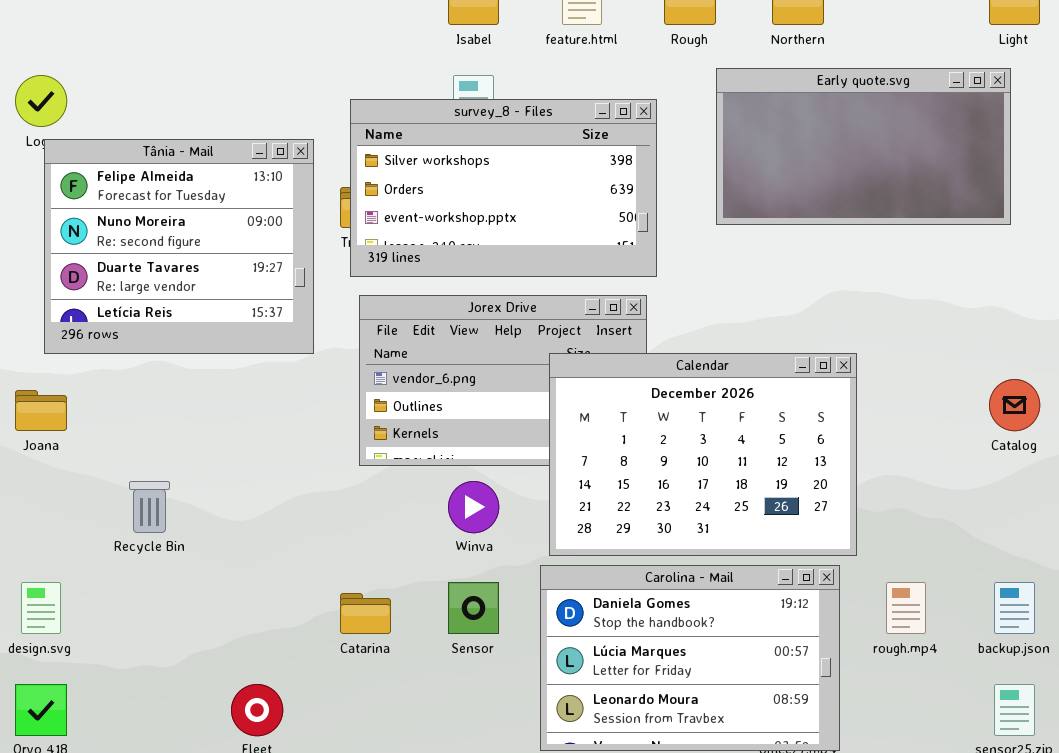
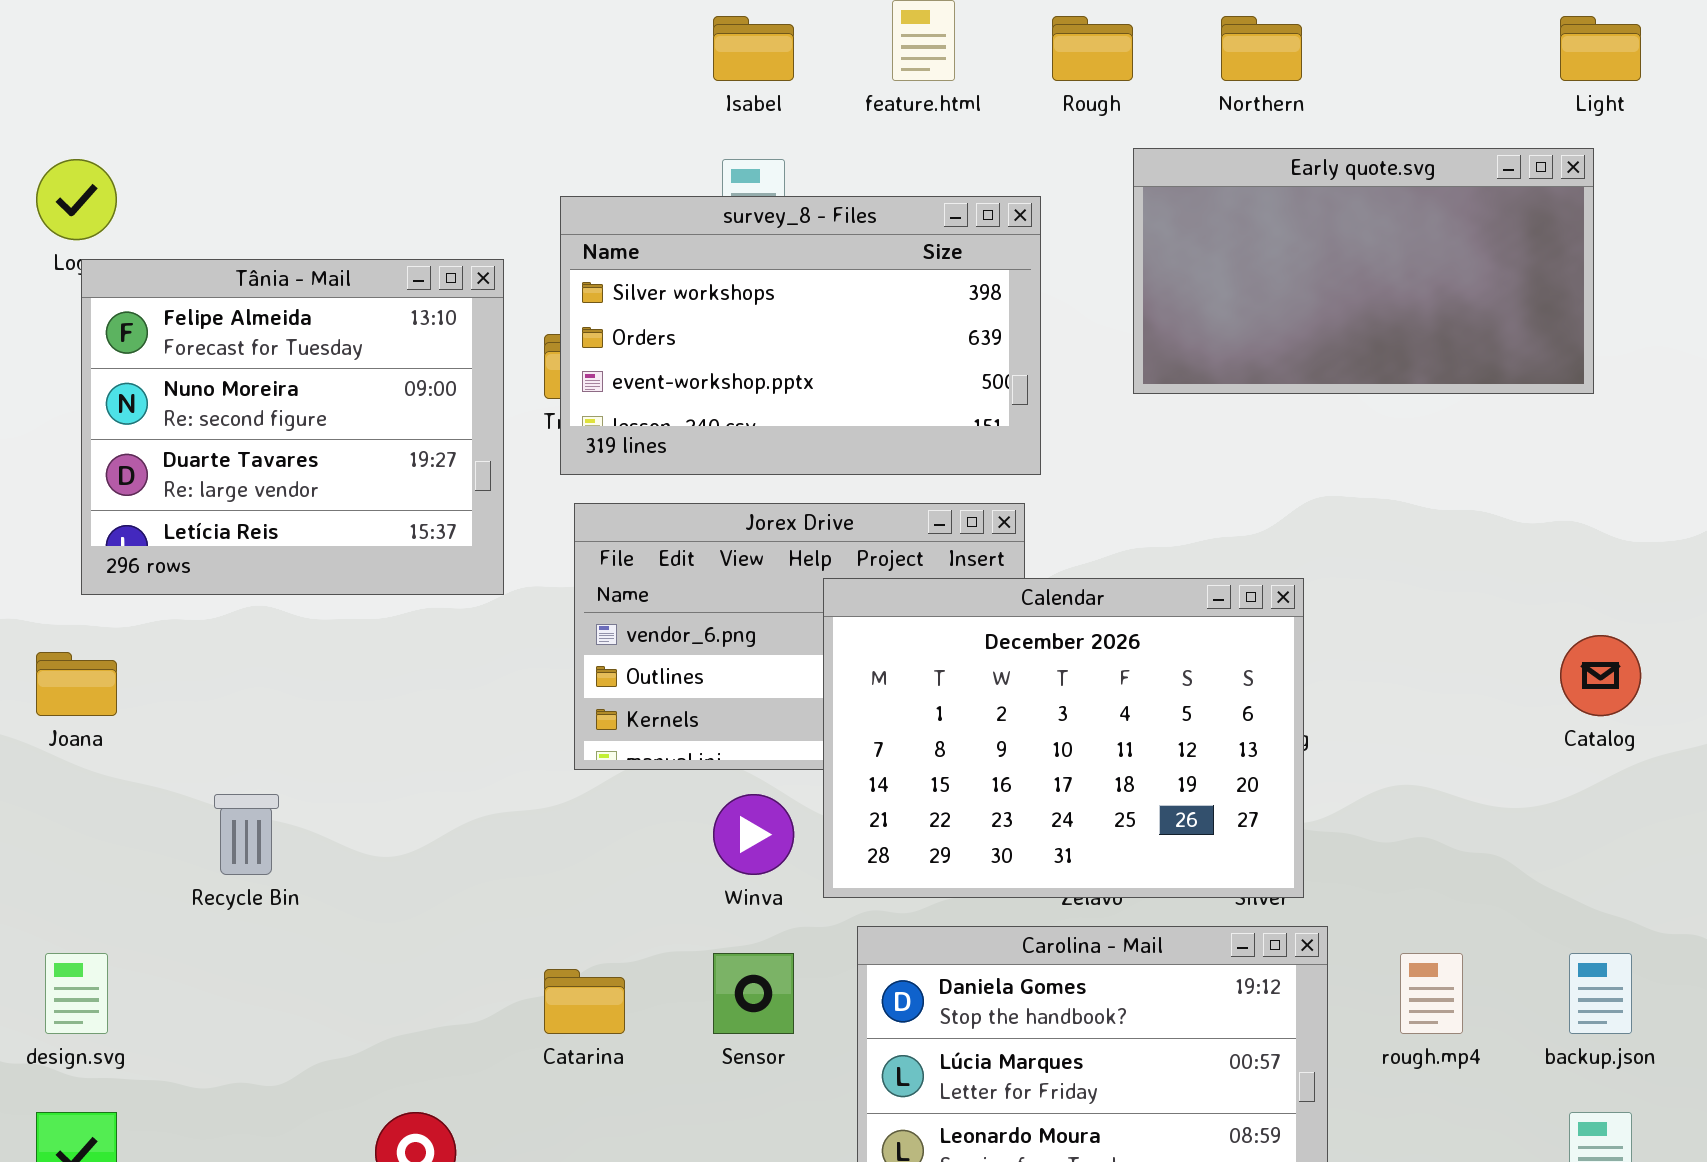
Calendar: [549,353,857,556] -> [823,578,1304,898], moved

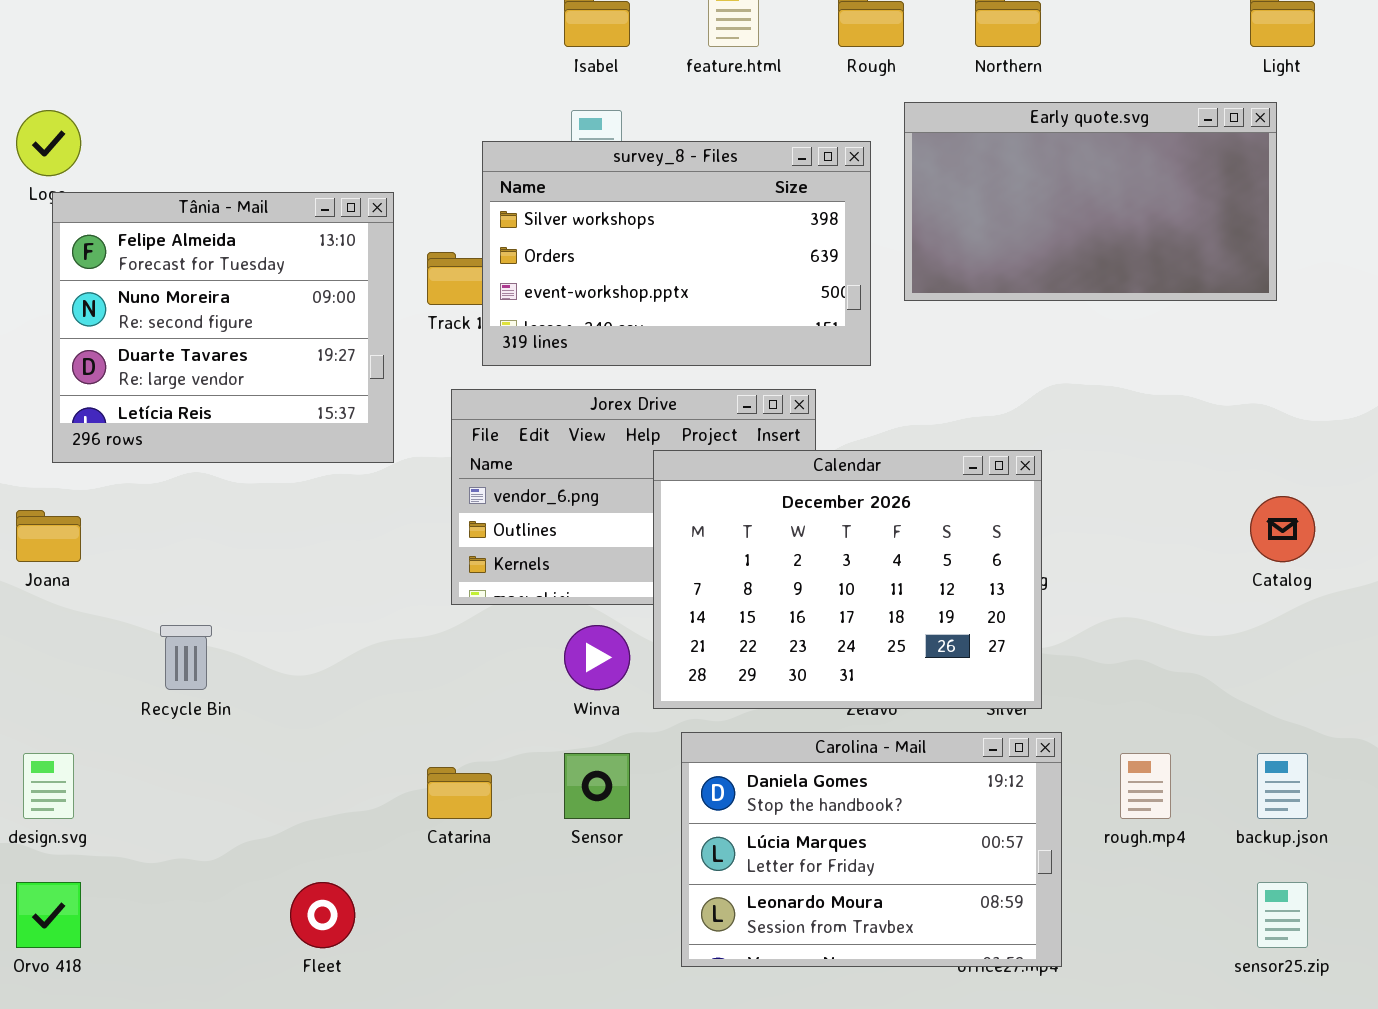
survey_8 - Files: [560,196,1041,475] -> [482,141,871,366], moved

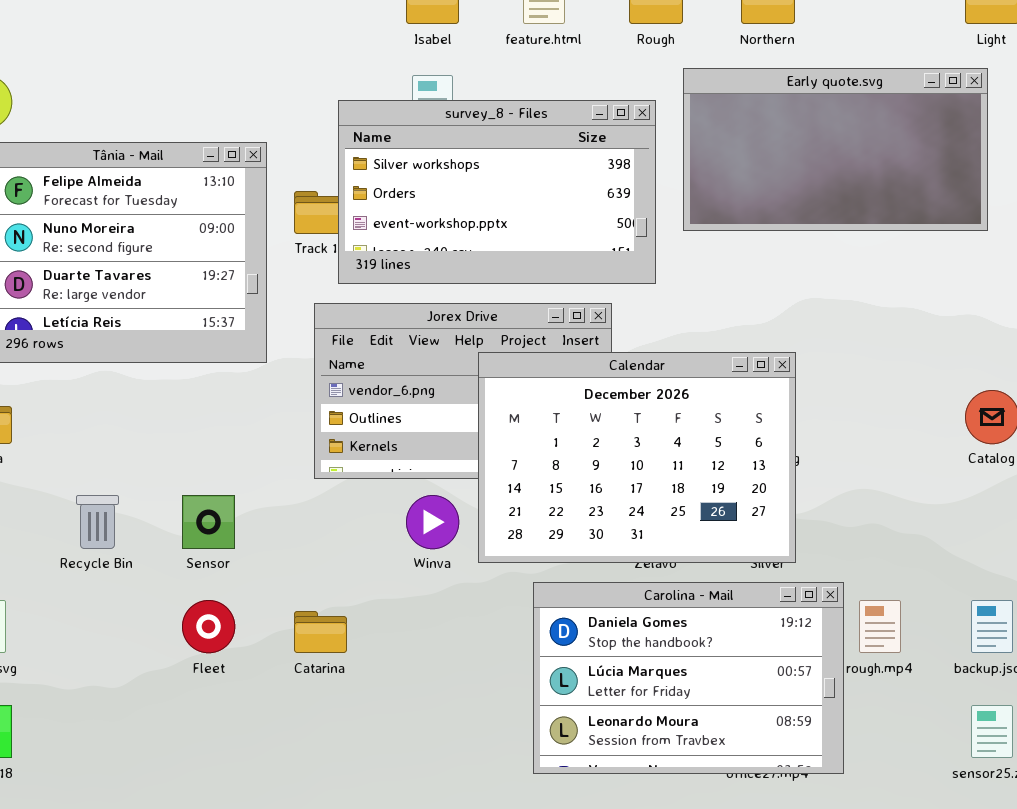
Carolina - Mail: [681,732,1062,967] -> [533,582,844,774], moved
Sensor: [564,753,630,819] -> [182,495,235,549], moved
Fleet: [290,882,355,948] -> [182,600,235,653], moved

